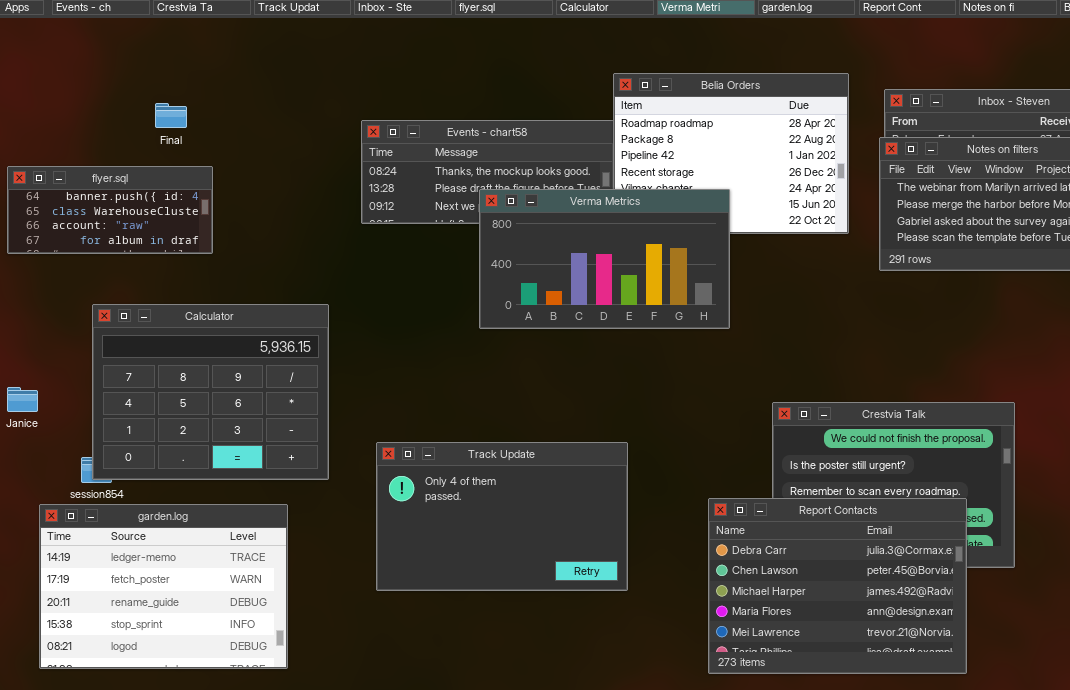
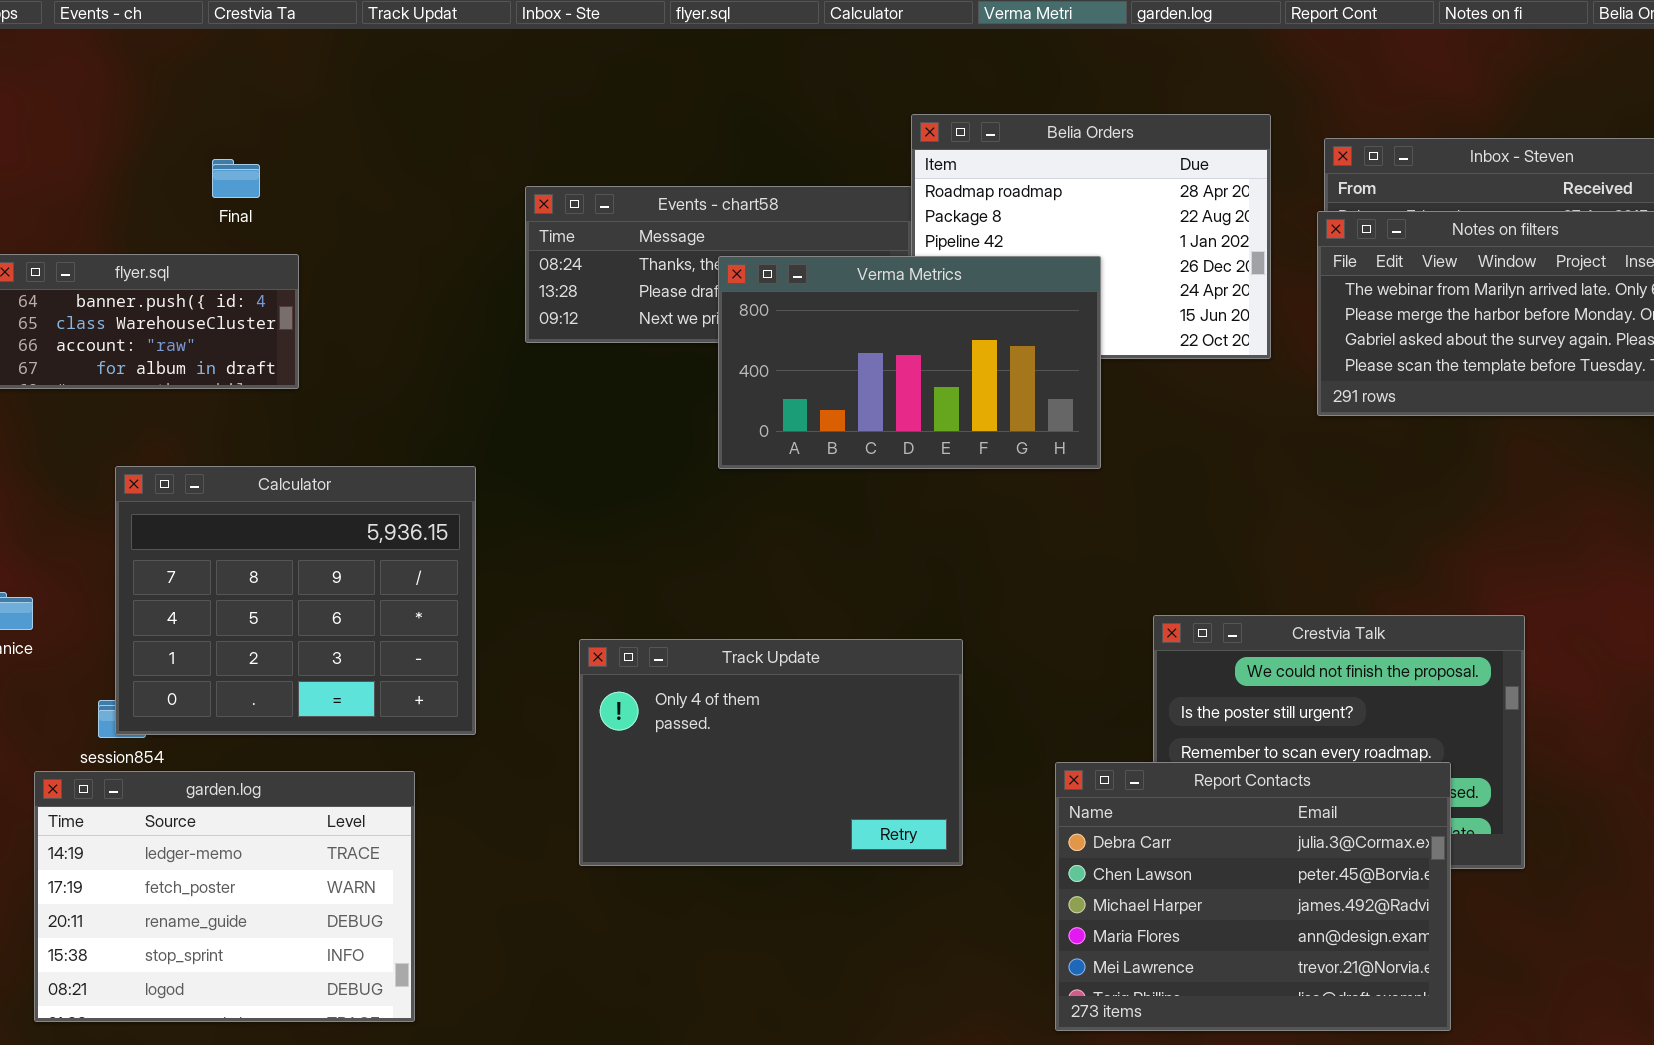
Verma Metrics: [479,189,730,329] -> [718,256,1101,469], moved
Track Update: [376,442,628,591] -> [579,639,963,866], moved

